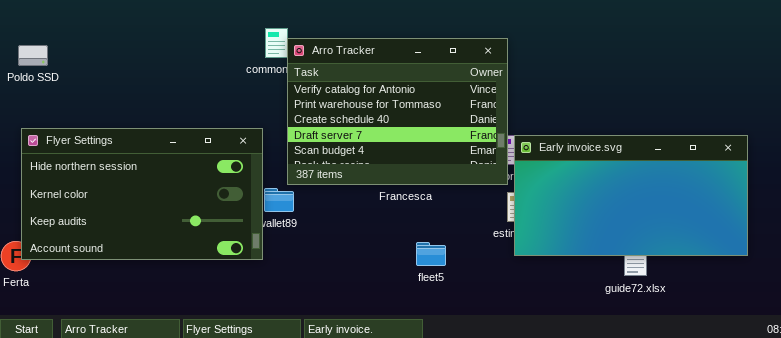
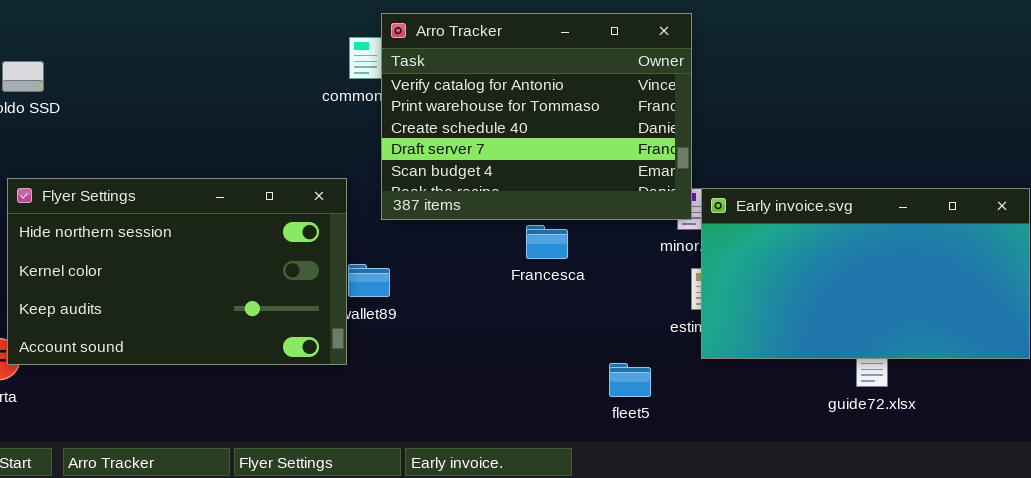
Arro Tracker: [287,38,508,185] -> [381,13,692,220], moved
fleet5: [416,242,446,266] -> [609,363,651,397], moved

